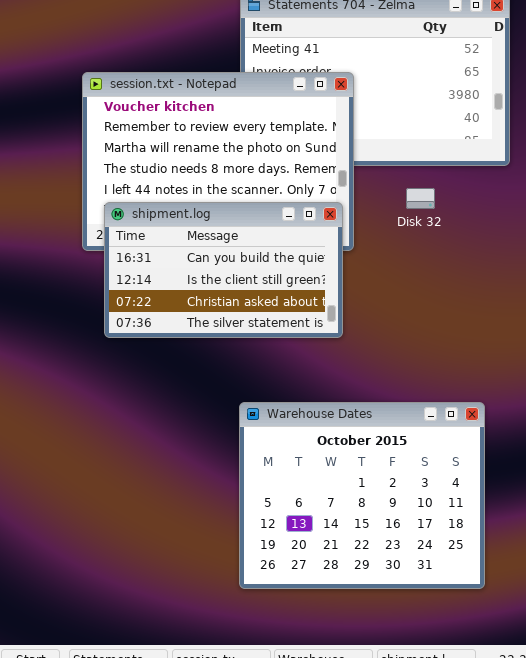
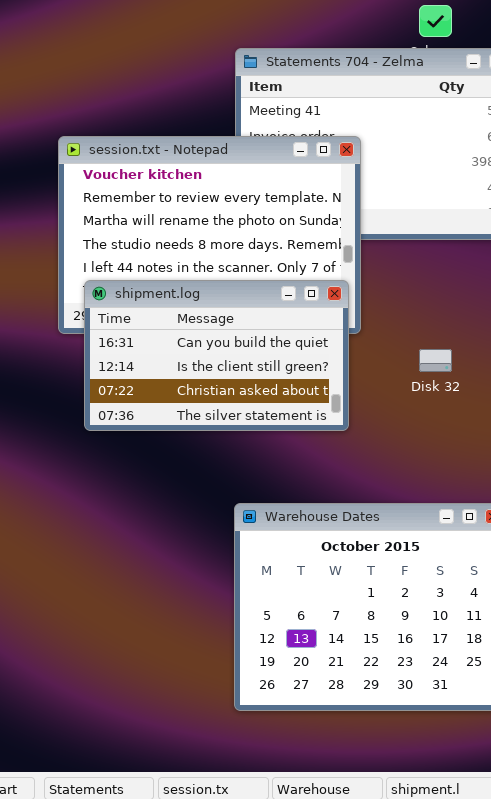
Disk 32: [406,188,435,209] -> [419,349,452,372], moved

